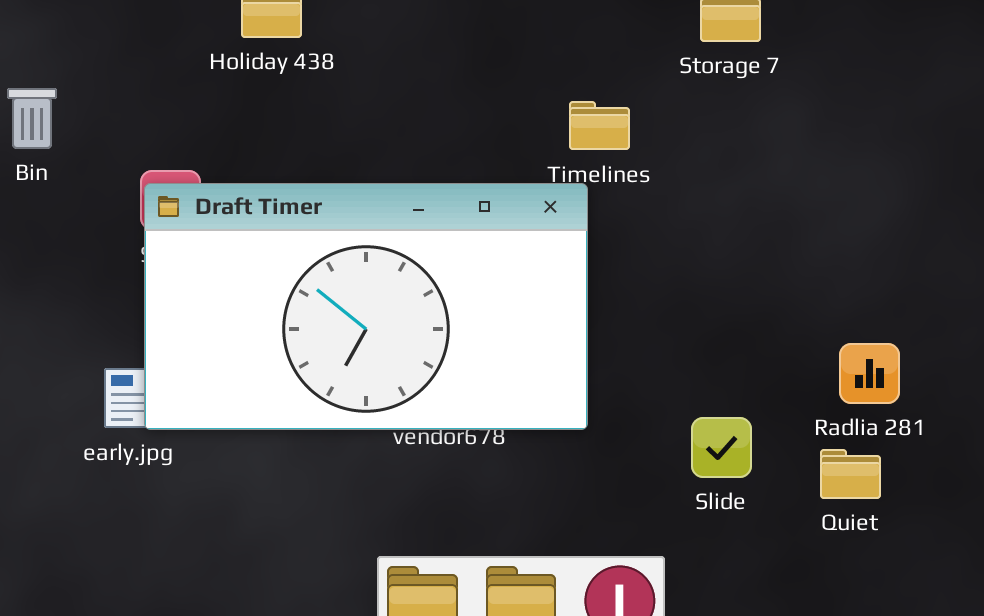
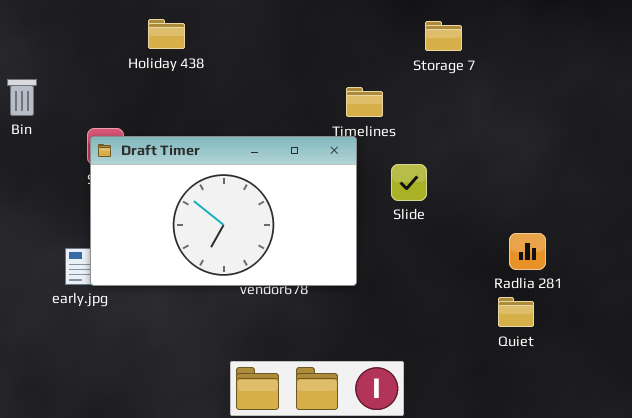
Slide: [691,417,752,478] -> [391,164,427,201], moved

